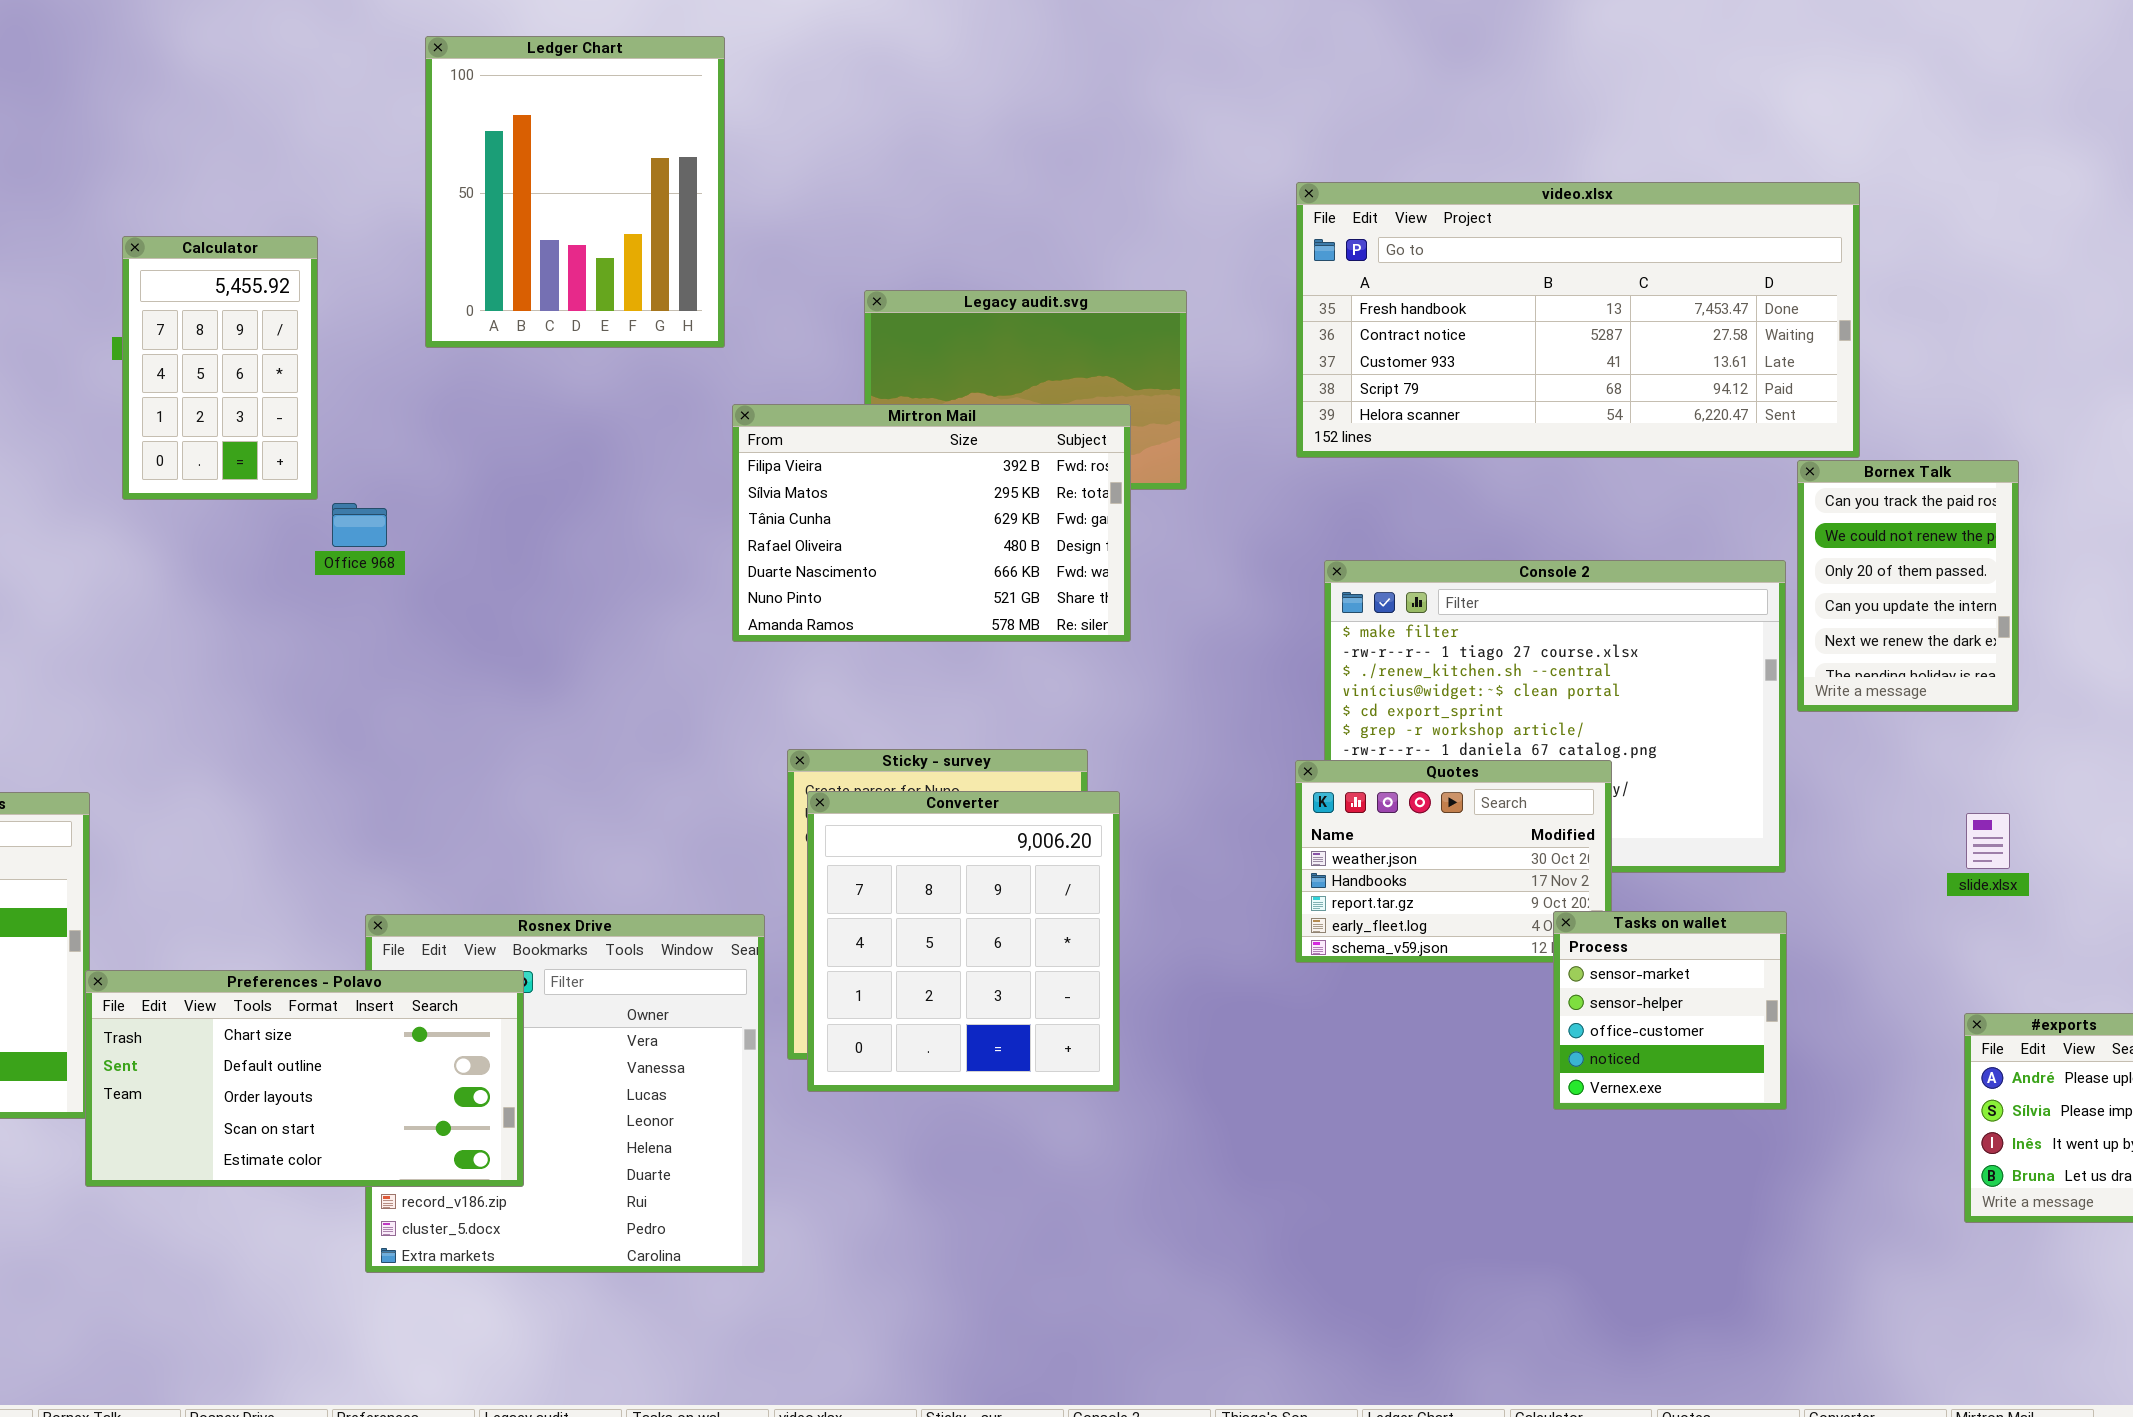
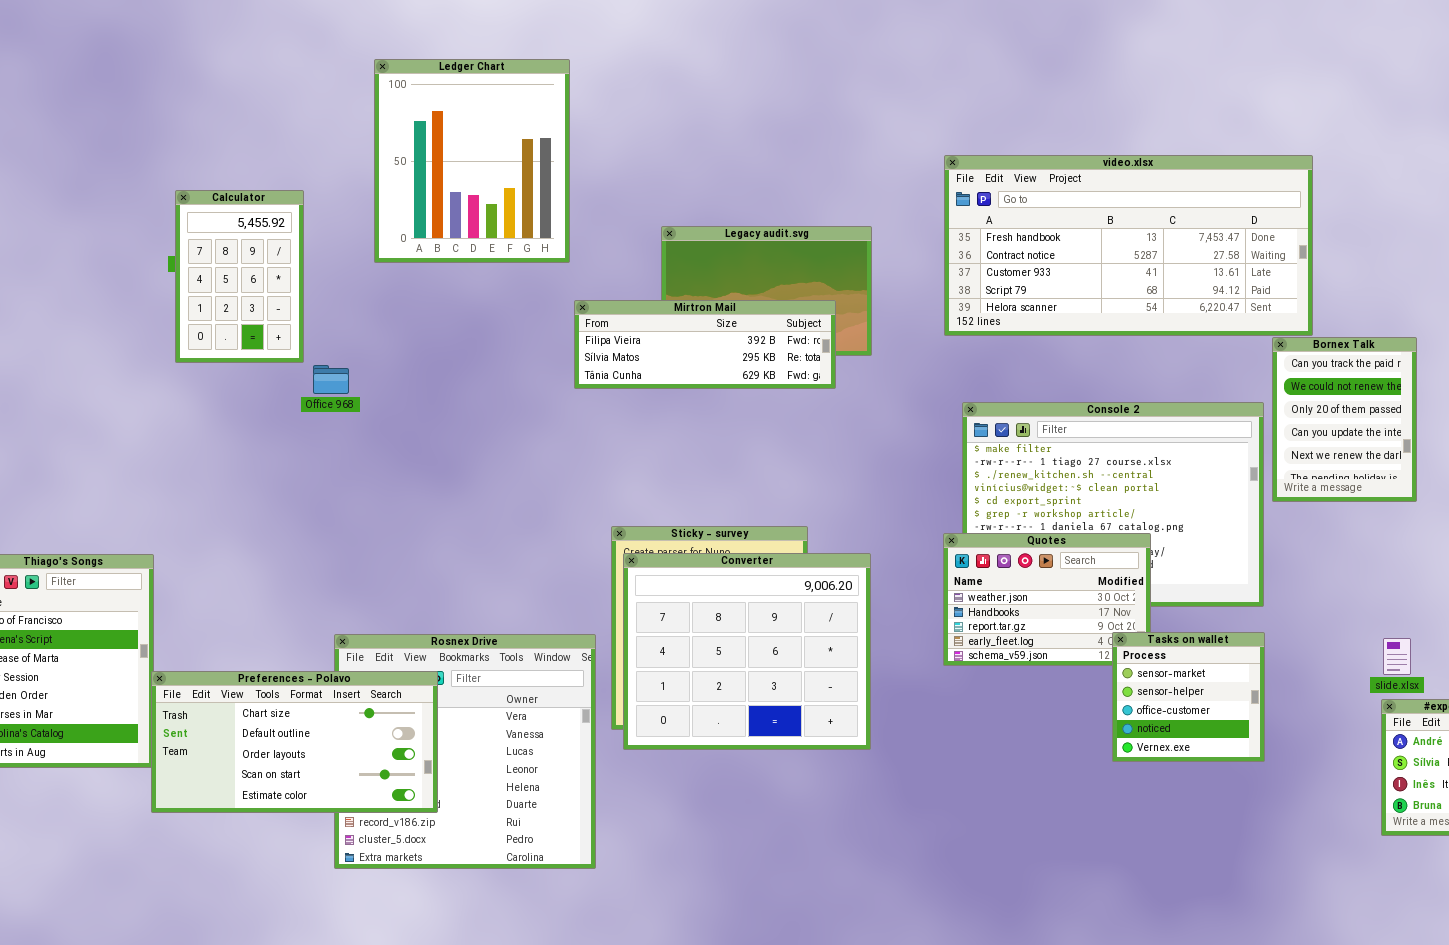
Mirtron Mail: [732,404,1131,642] -> [574,300,836,389], resized
Converter: [807,791,1120,1092] -> [623,553,871,750], resized
slide.xlsx: [1966,813,2010,869] -> [1383,638,1411,675], moved

